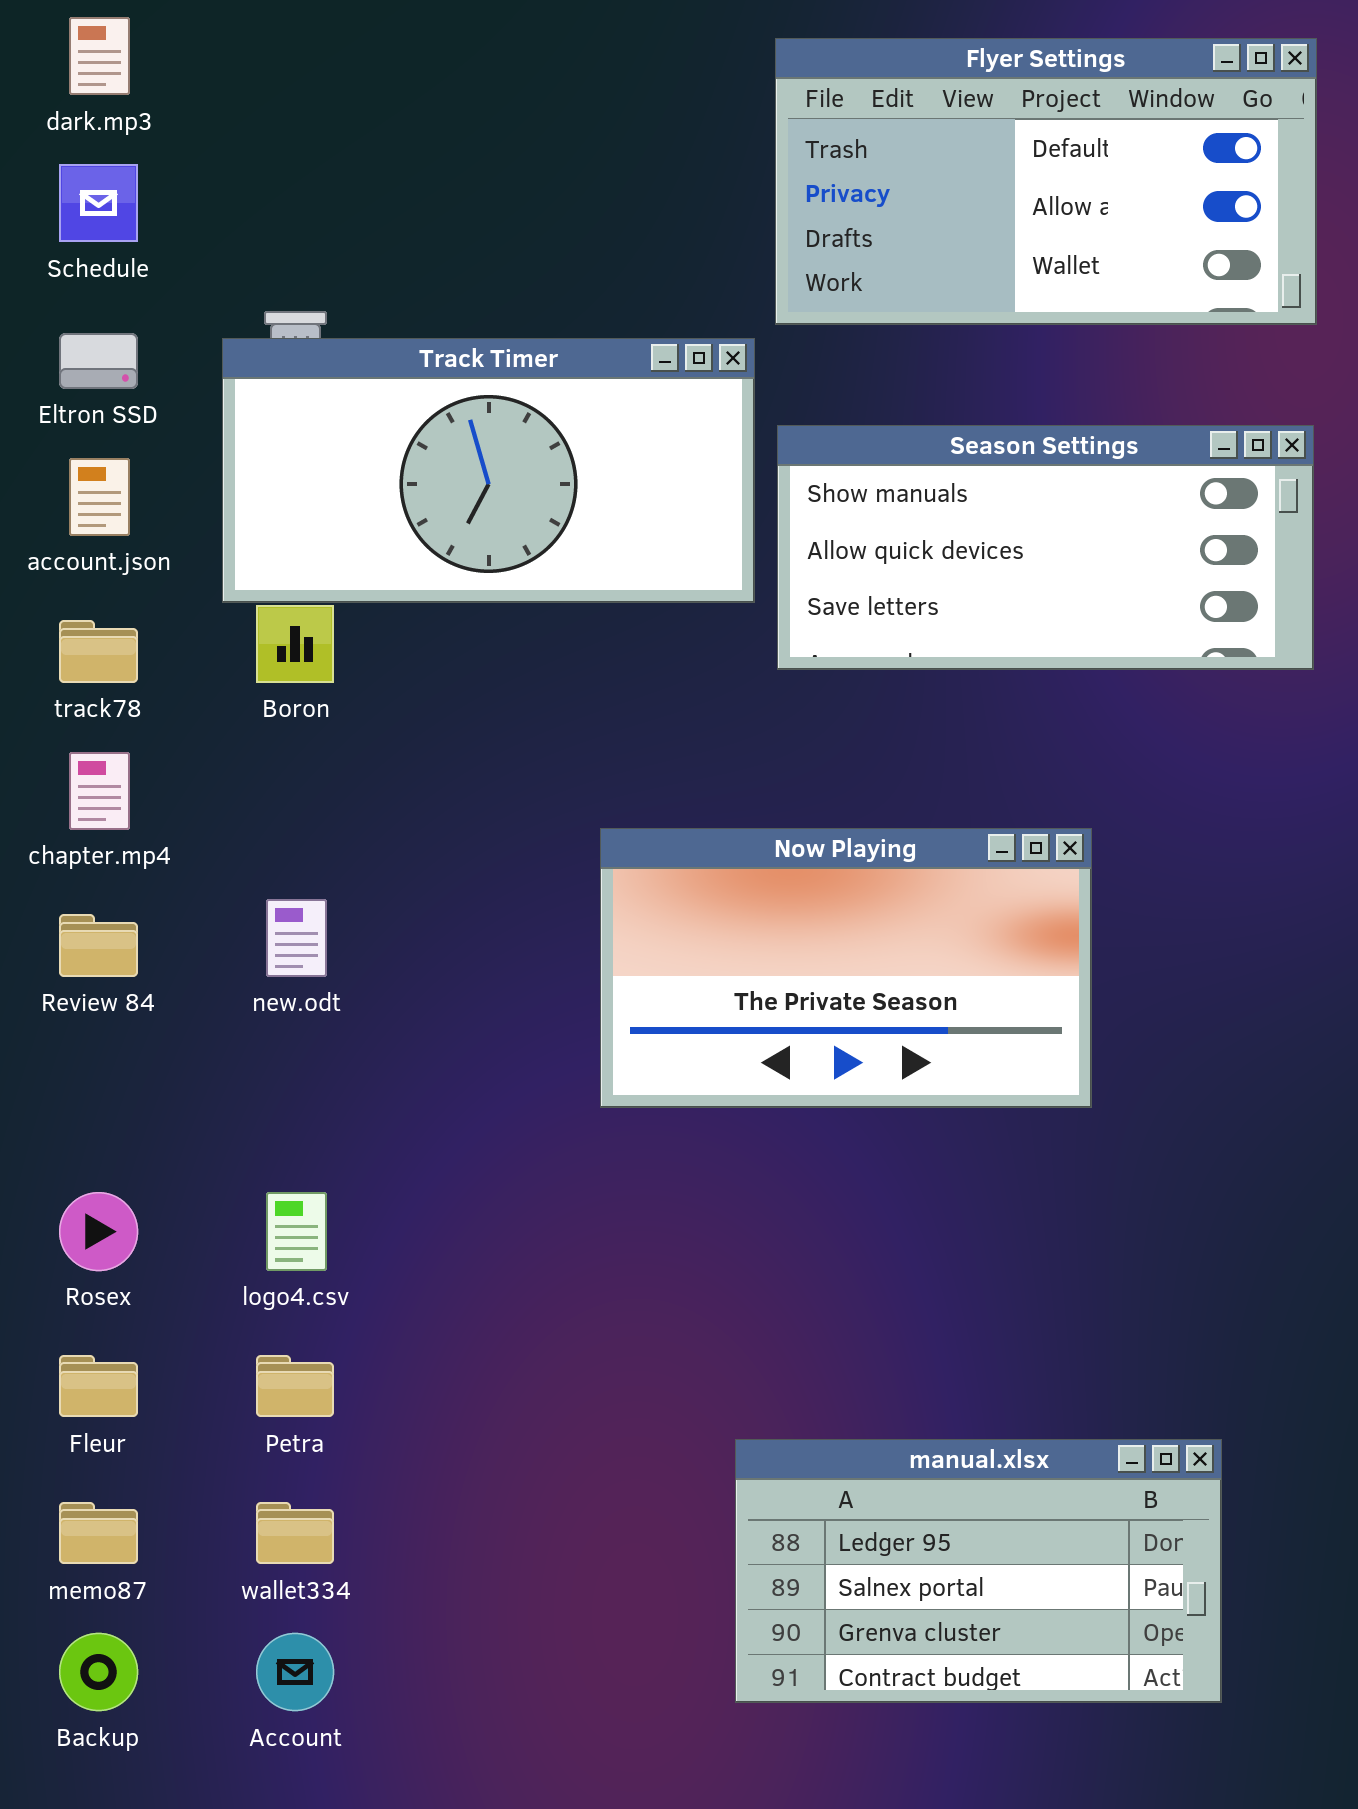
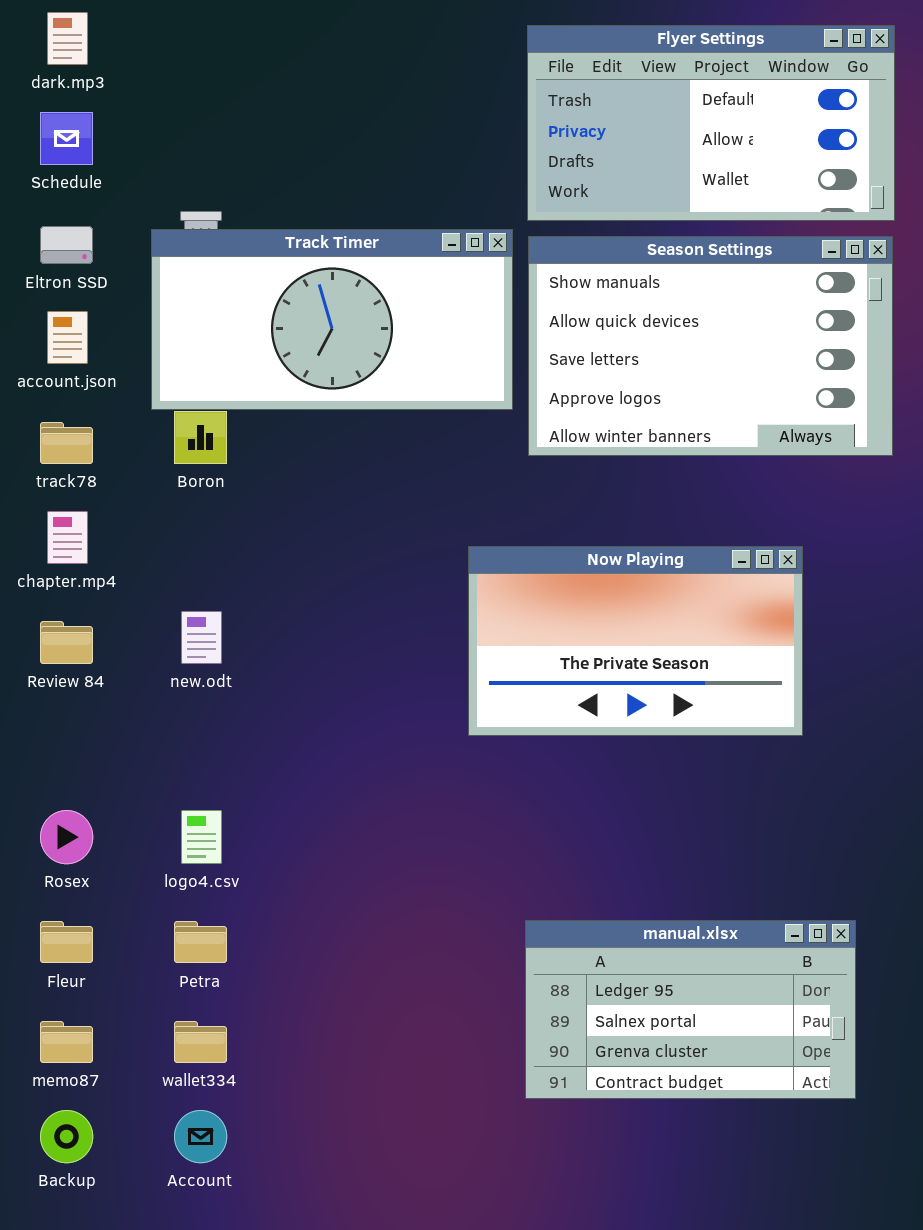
Season Settings: [777,425,1314,670] -> [528,236,893,456], resized
Now Playing: [600,828,1092,1108] -> [468,546,803,736], moved
manual.xlsx: [735,1439,1222,1703] -> [525,920,856,1099], moved

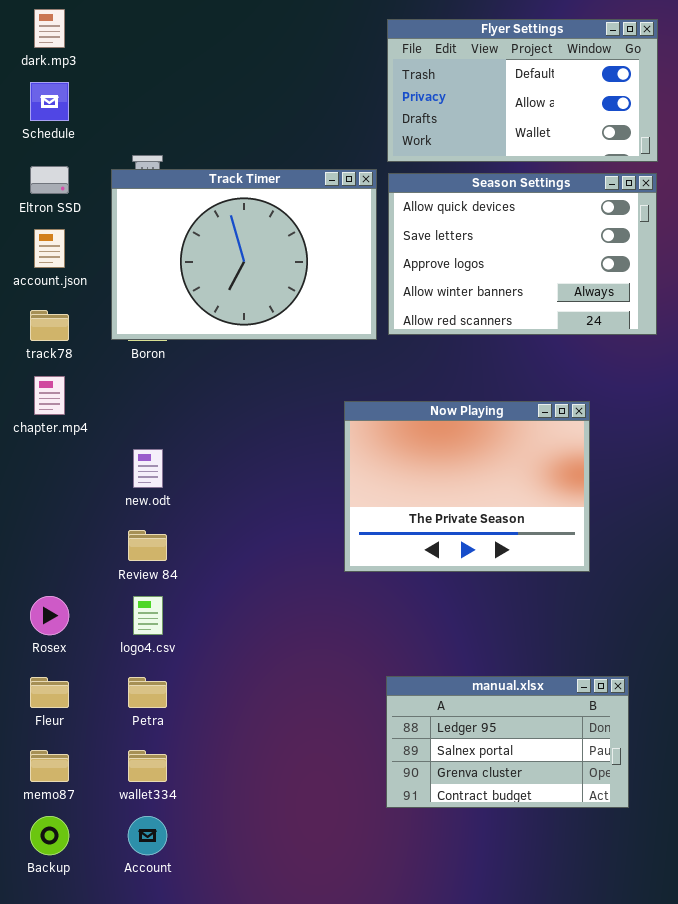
Track Timer: [151,229,513,410] -> [111,169,377,340], resized
Season Settings: [528,236,893,456] -> [388,173,657,335], scrolled down 1 row
Now Playing: [468,546,803,736] -> [344,401,590,572], resized
Review 84: [40,621,93,664] -> [128,530,167,561], moved

